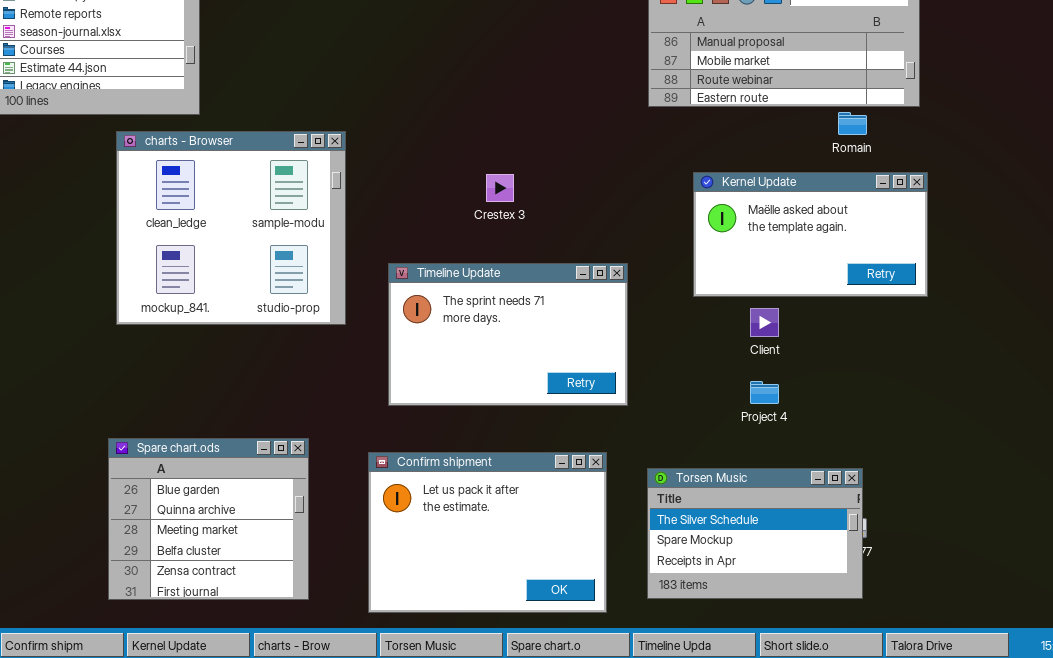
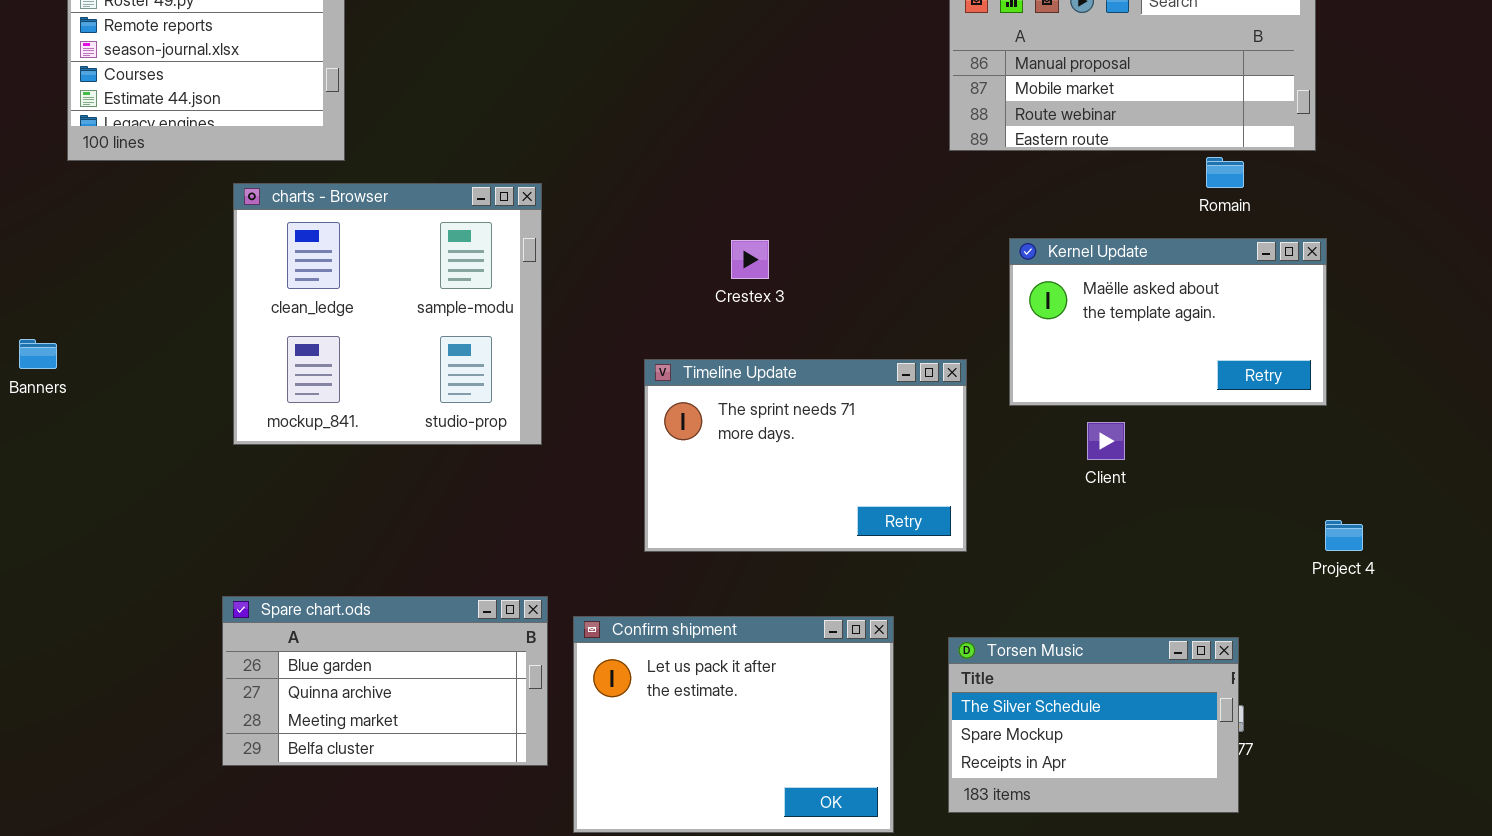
Timeline Update: [388,263,628,406] -> [644,359,967,552], moved
Project 4: [750,381,779,404] -> [1325,520,1363,551], moved
Spare chart.ods: [108,438,309,600] -> [222,596,548,766], resized

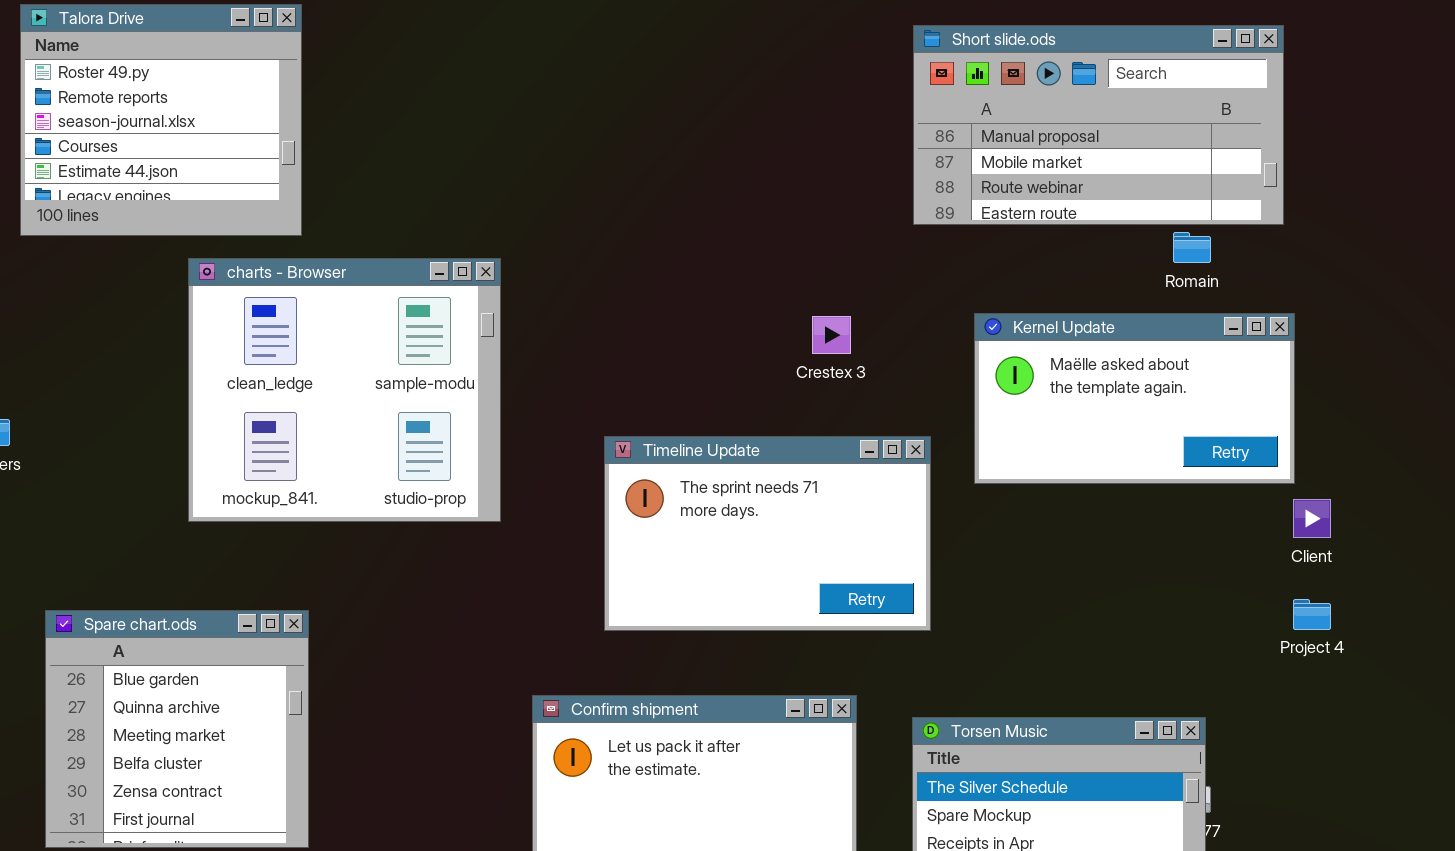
Crestex 3: [731,240,769,279] -> [812,316,851,354], moved
Client: [1087,422,1125,460] -> [1293,499,1331,538], moved
Spare chart.ods: [222,596,548,766] -> [45,610,309,848], moved, resized

